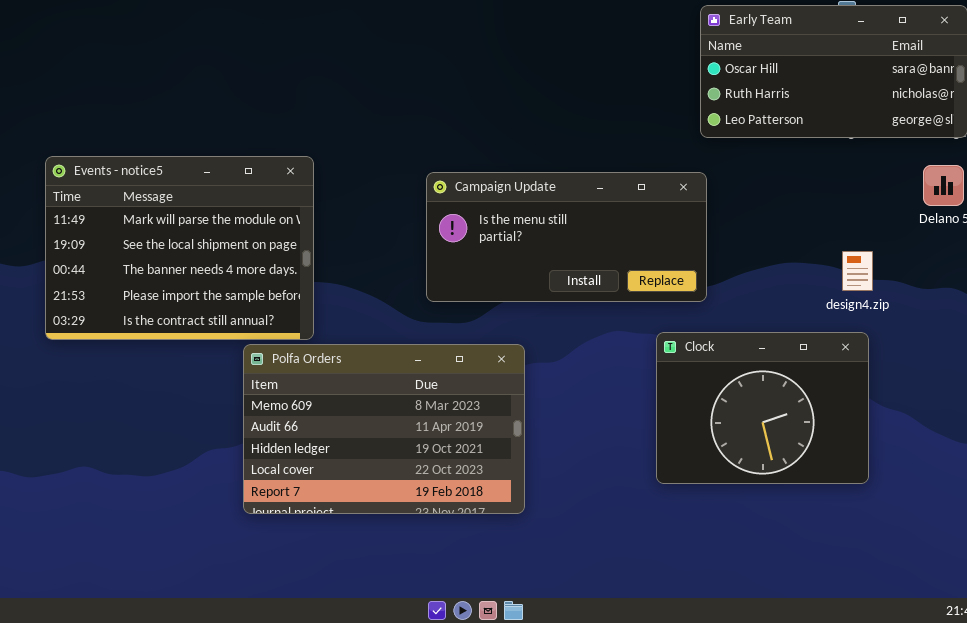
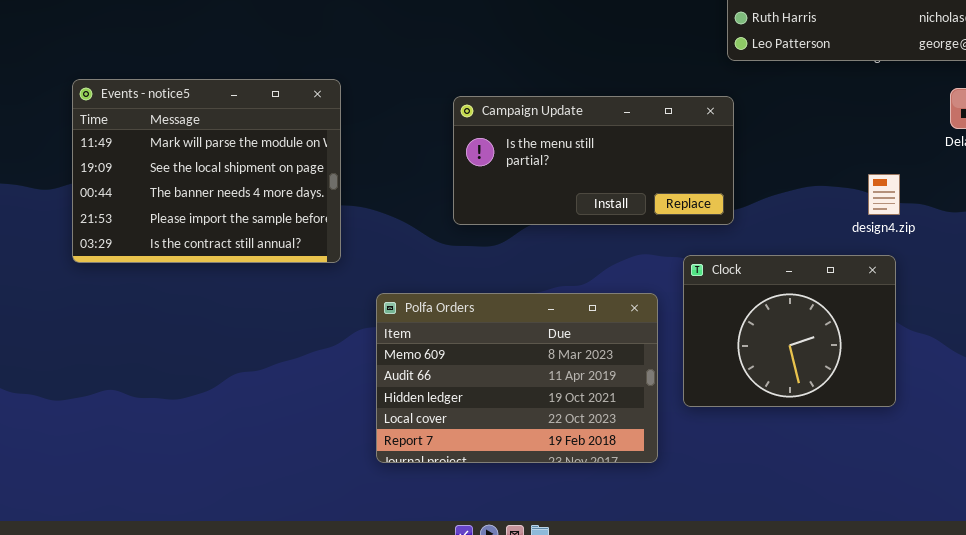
Polfa Orders: [243,344,525,514] -> [376,293,658,463], moved

